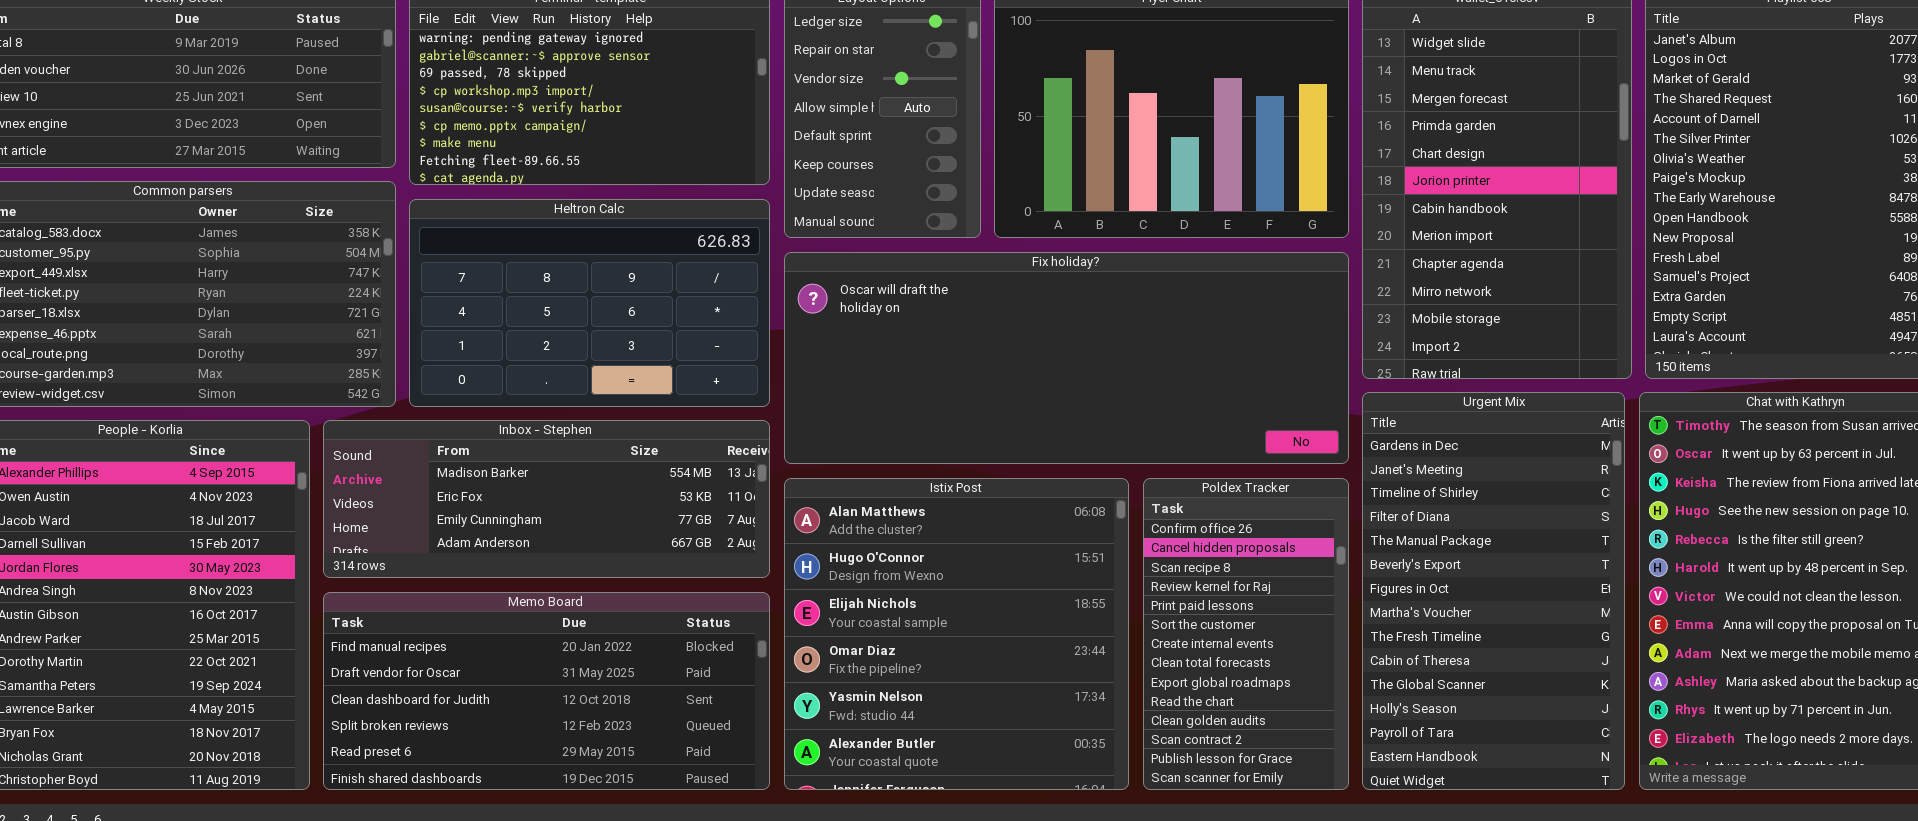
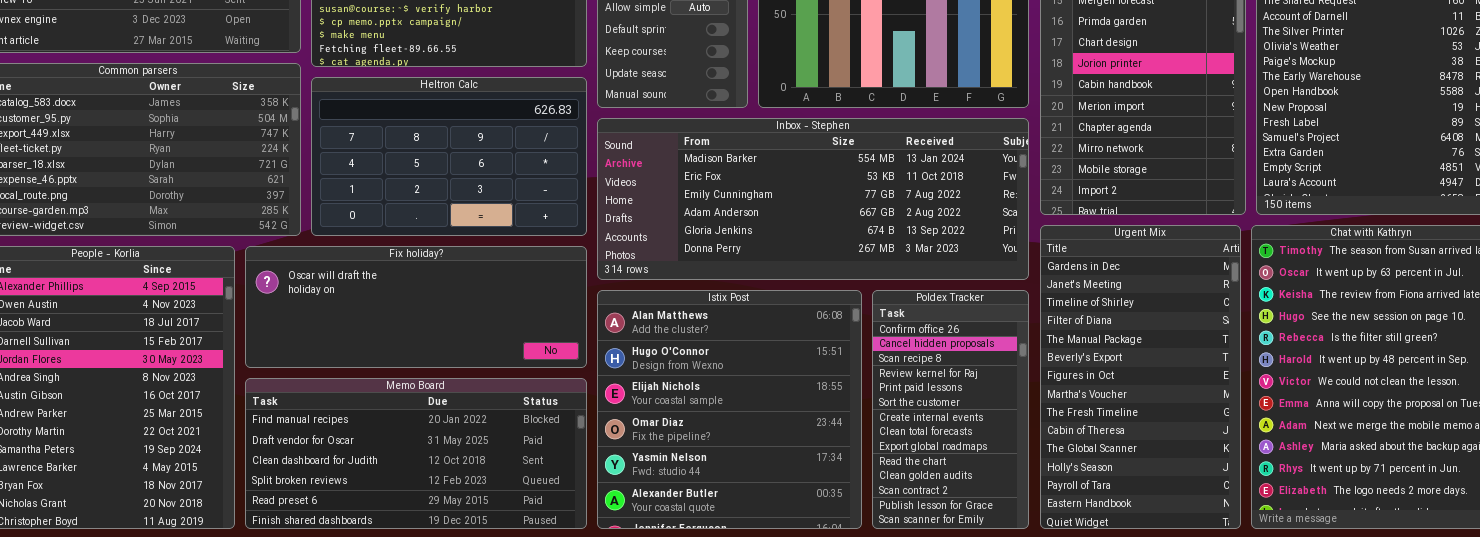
Fix holiday?: [784,252,1349,464] -> [245,246,587,368], moved, resized
Inbox - Stephen: [323,420,770,578] -> [597,118,1029,280], moved, resized

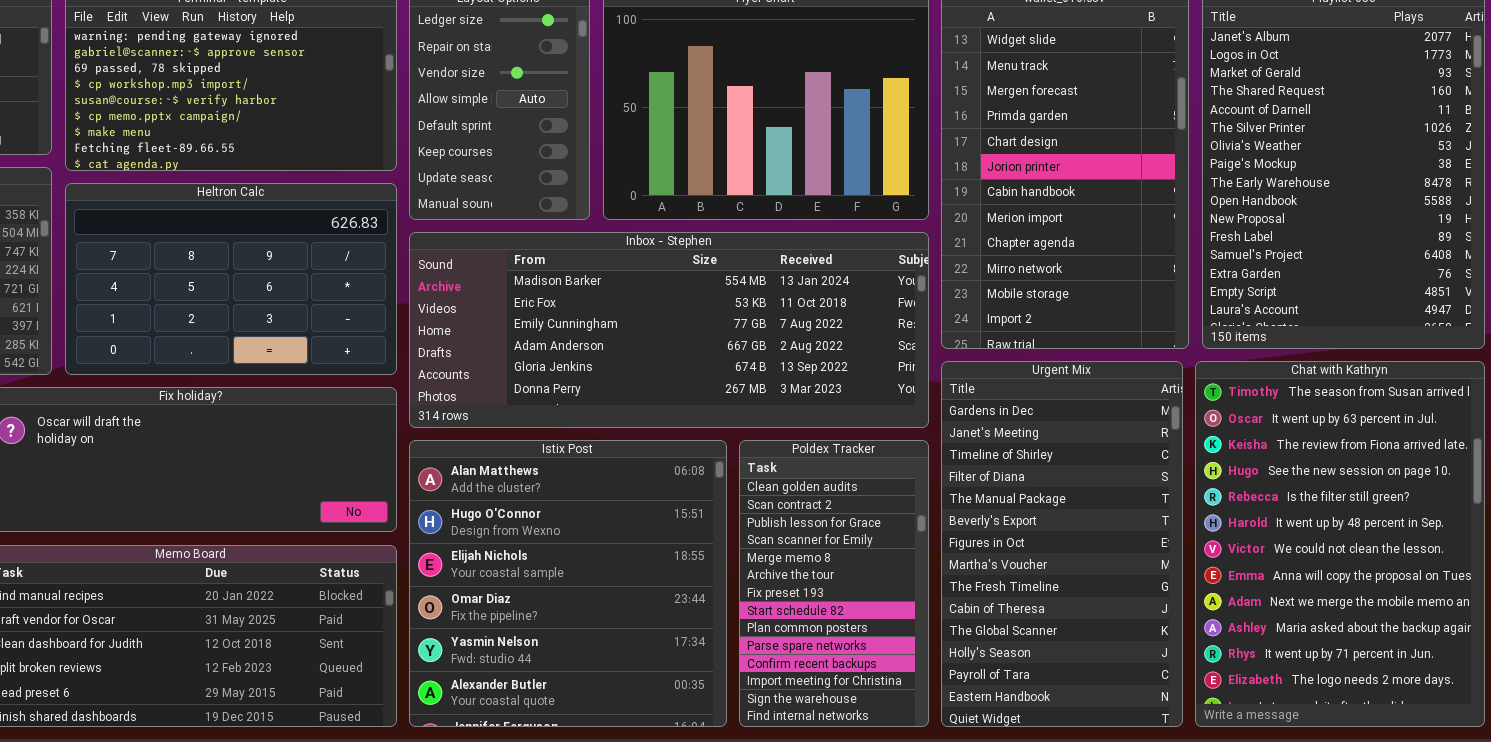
Poldex Tracker: [872,290,1029,529] -> [739,440,929,727], scrolled down 10 rows

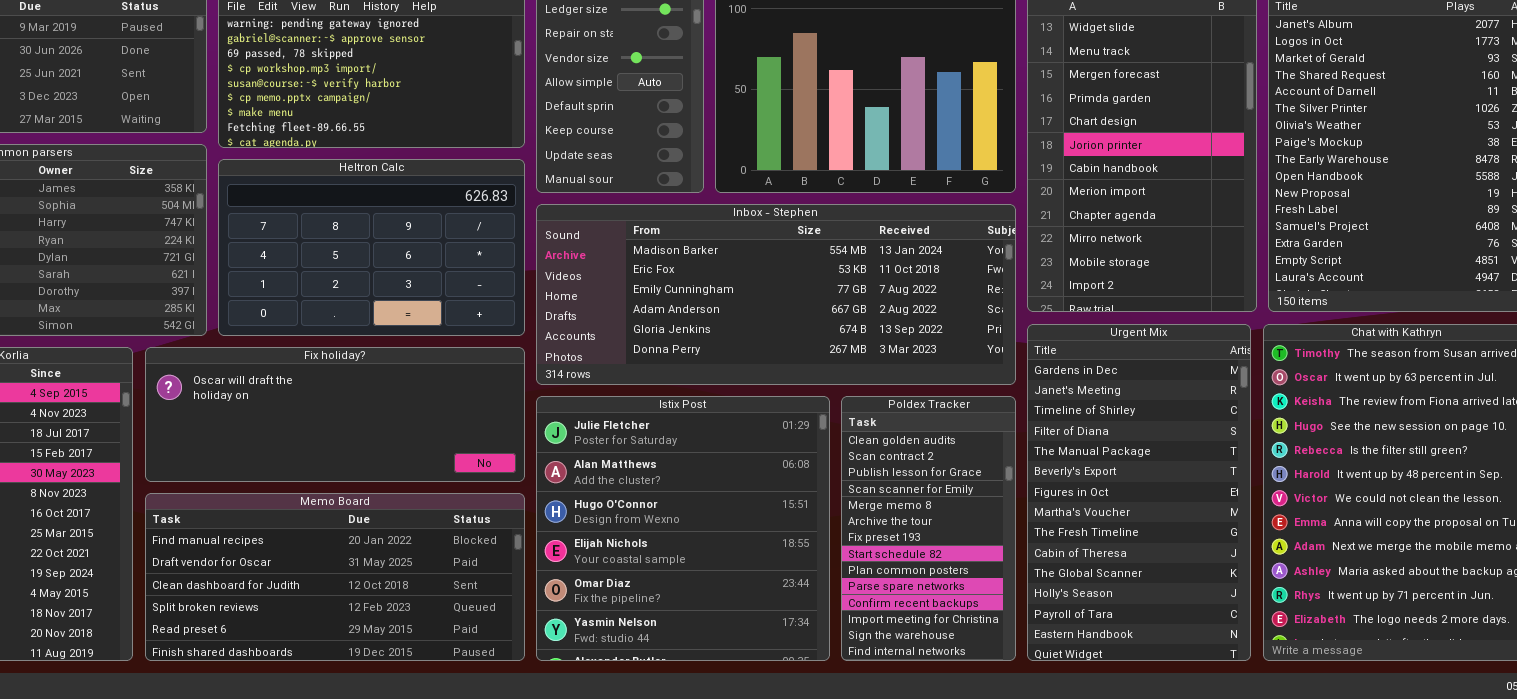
Istix Post: [409,440,727,727] -> [536,396,830,661], scrolled up 1 row

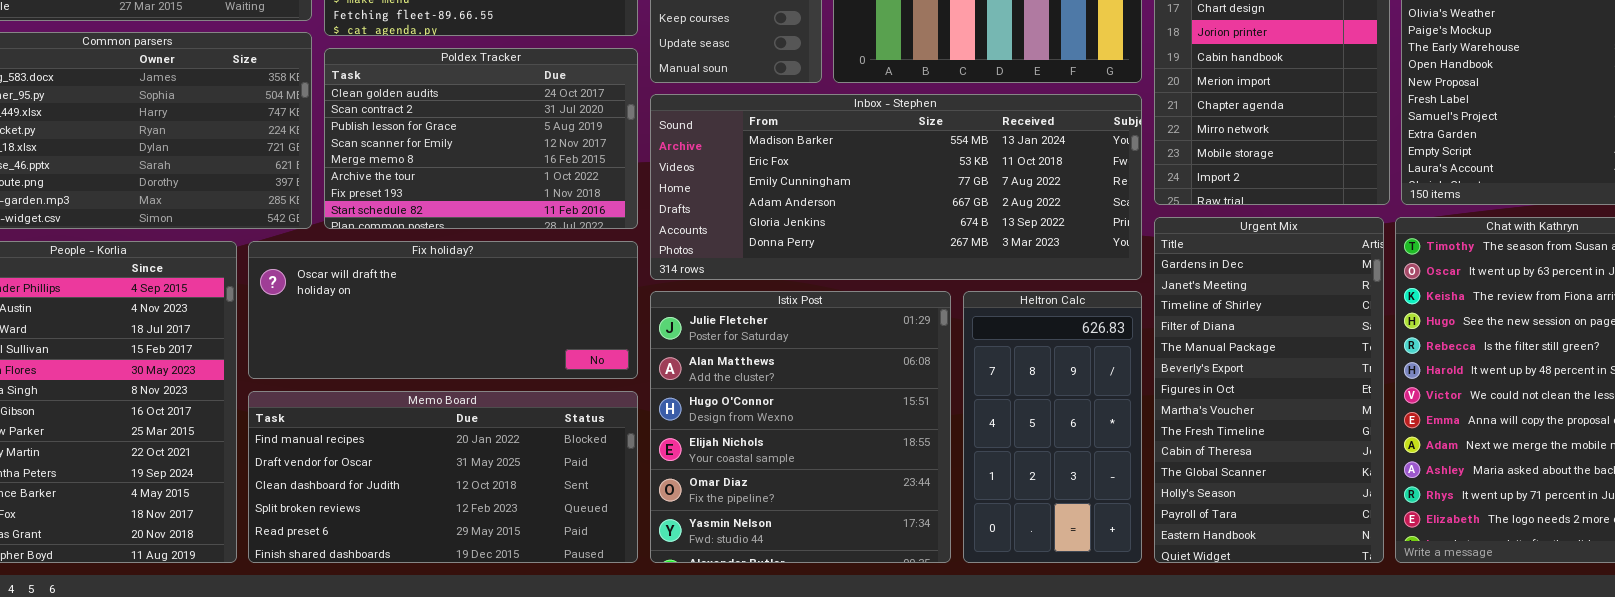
Heltron Calc: [218,159,525,336] -> [963,291,1142,563], moved, resized
Poldex Tracker: [841,396,1016,661] -> [324,48,638,229], moved, resized

